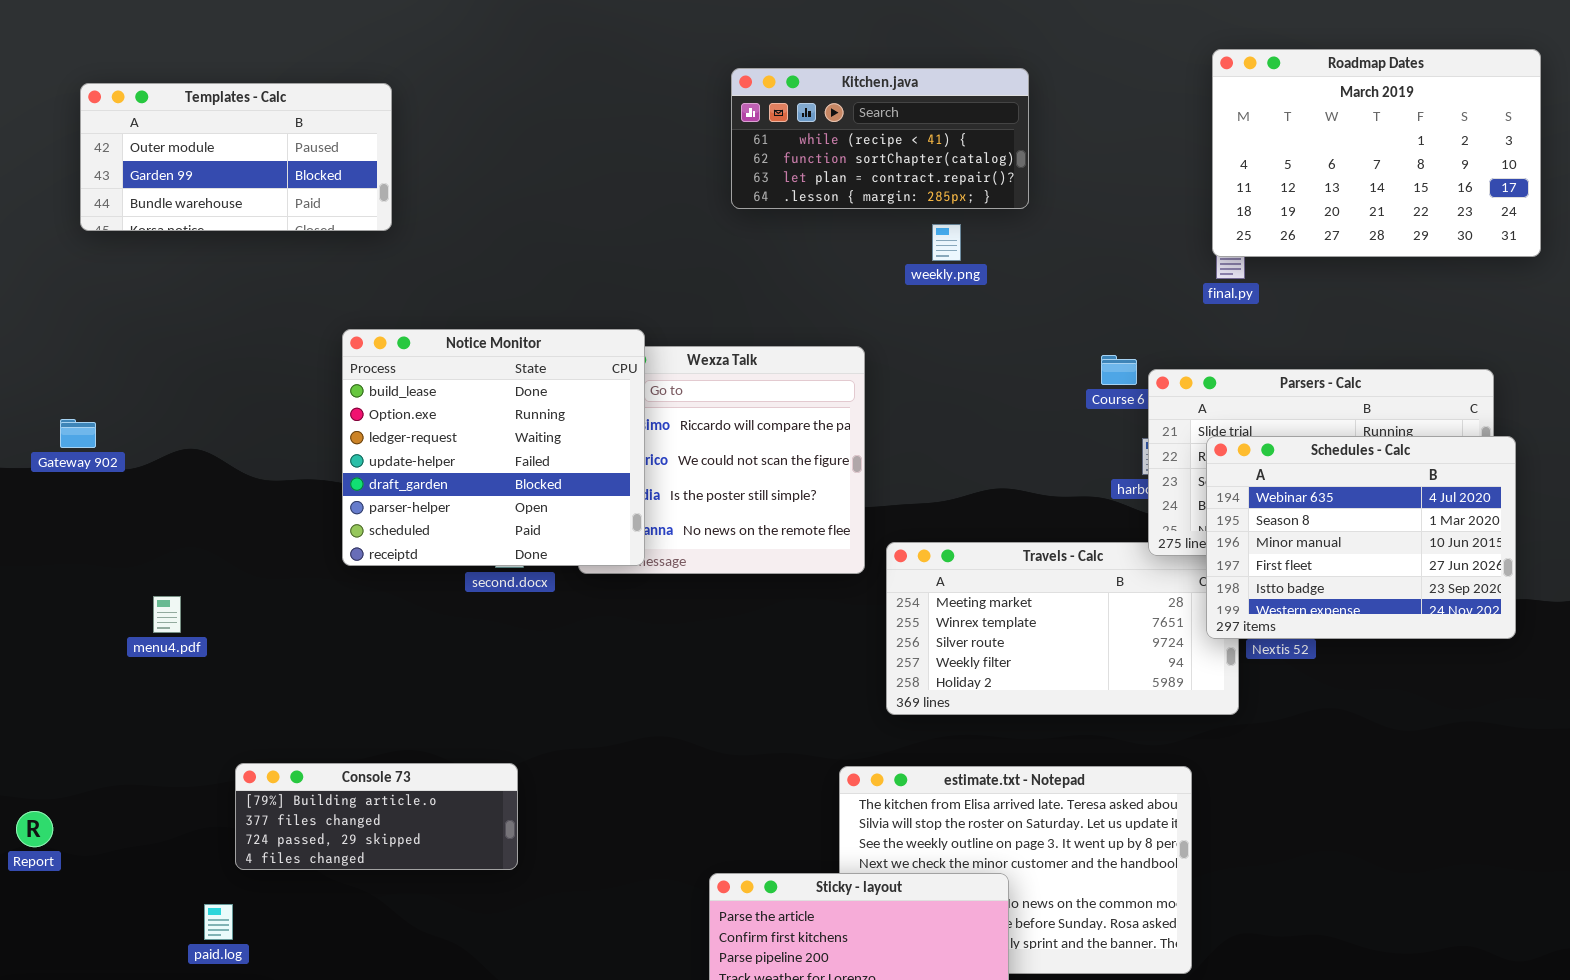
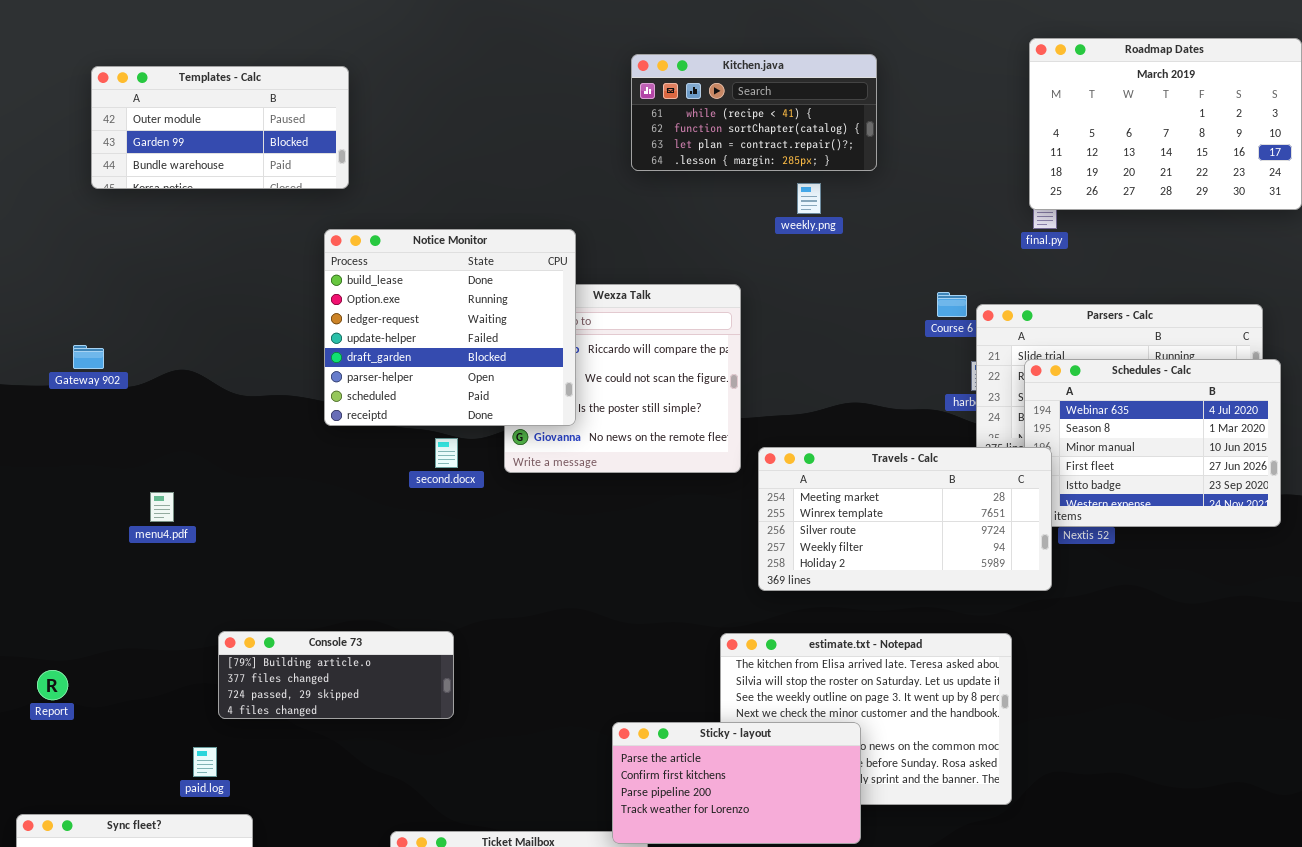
Notice Monitor: [342,329,645,566] -> [324,229,576,426], moved
Travels - Calc: [886,542,1239,715] -> [758,447,1052,591], raised

